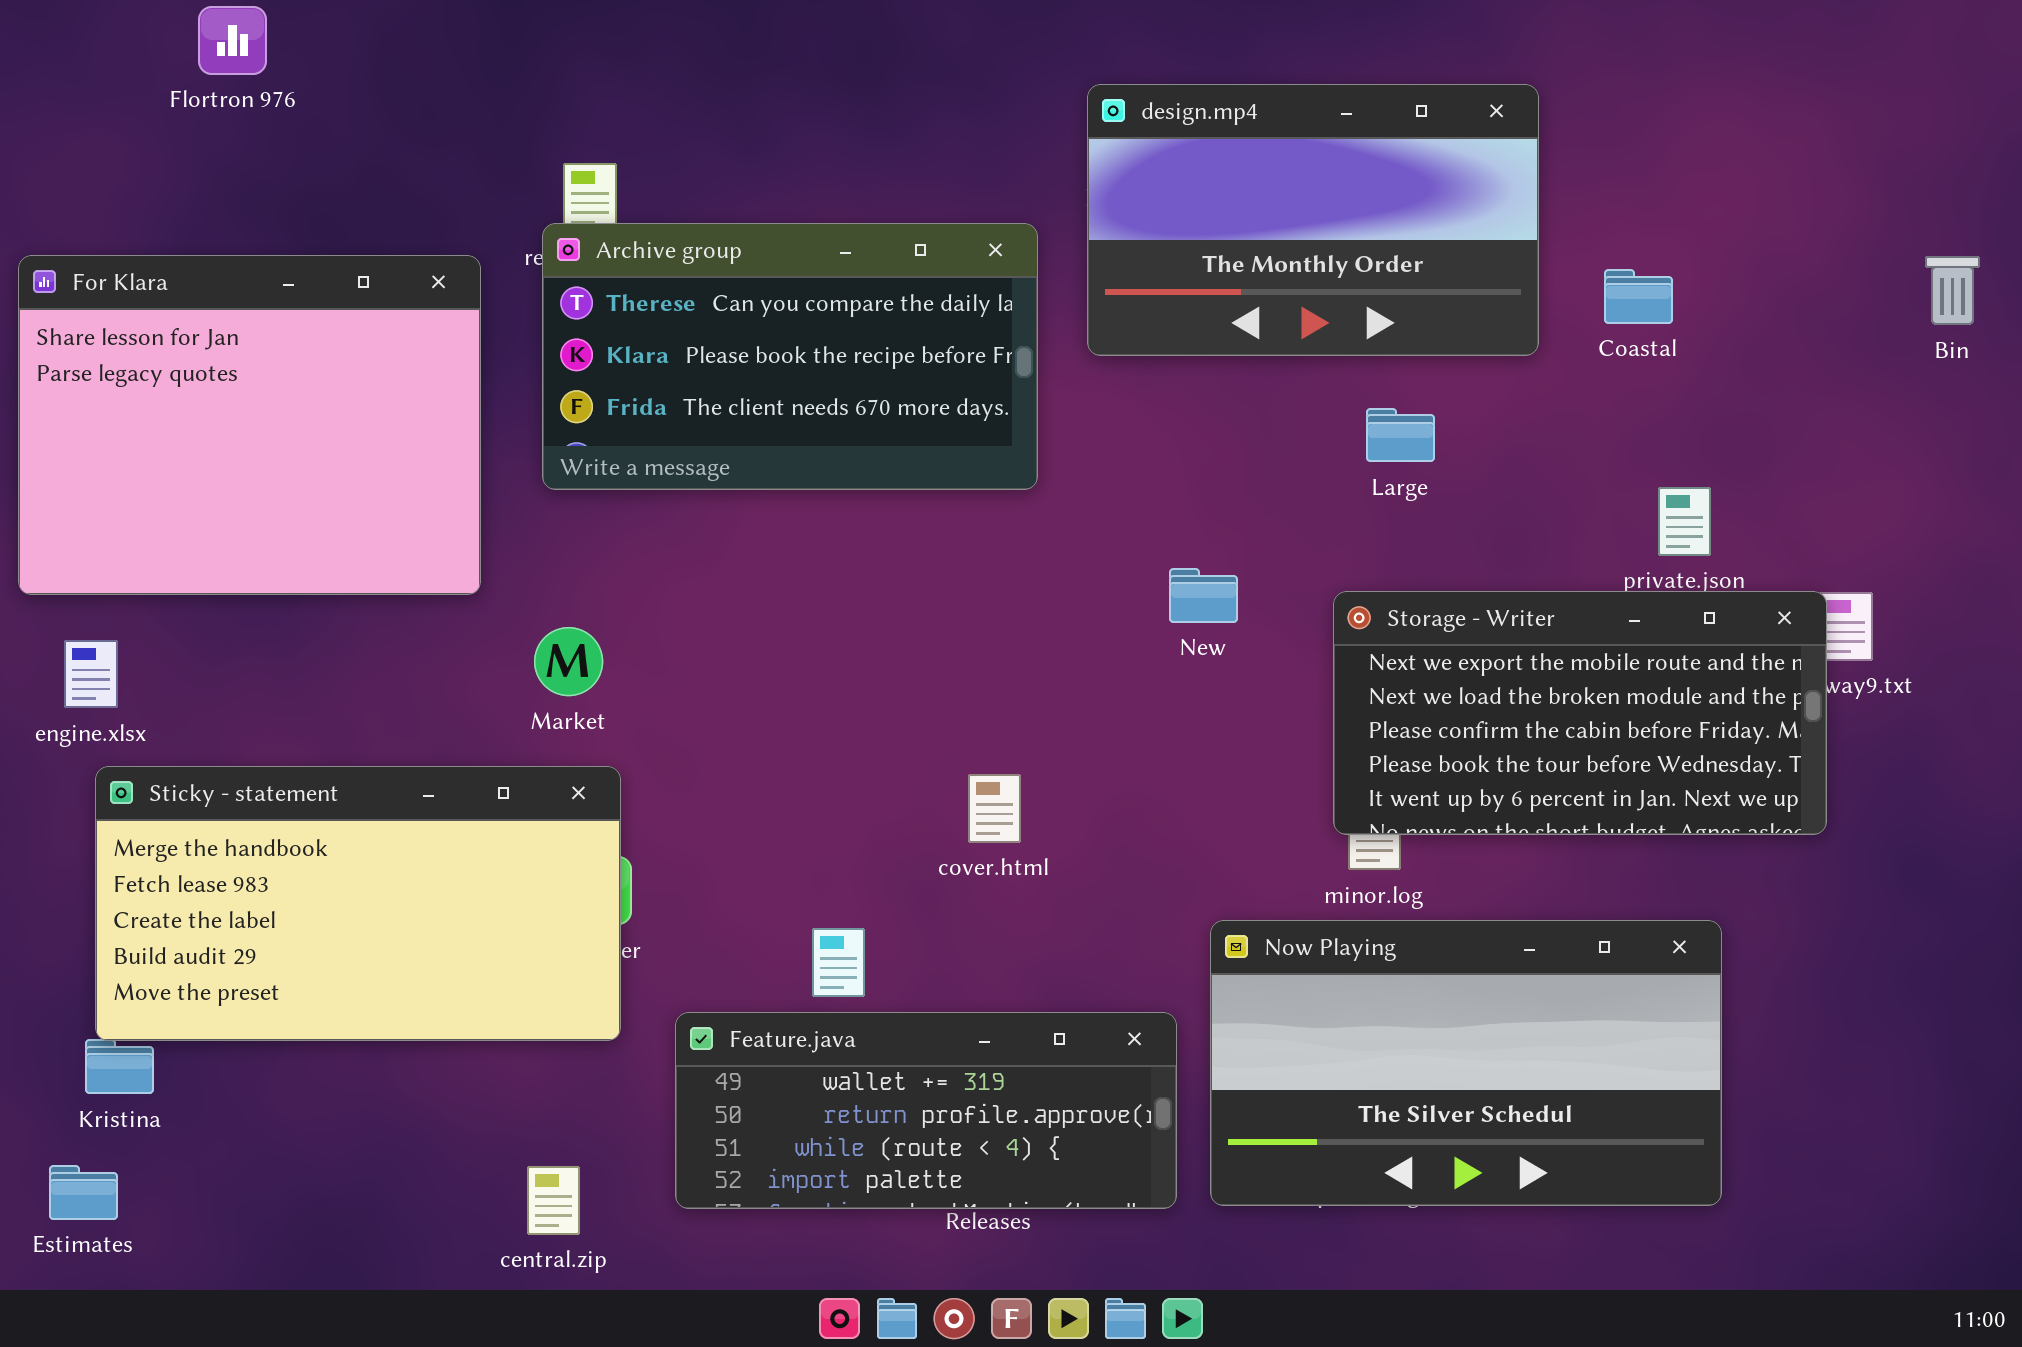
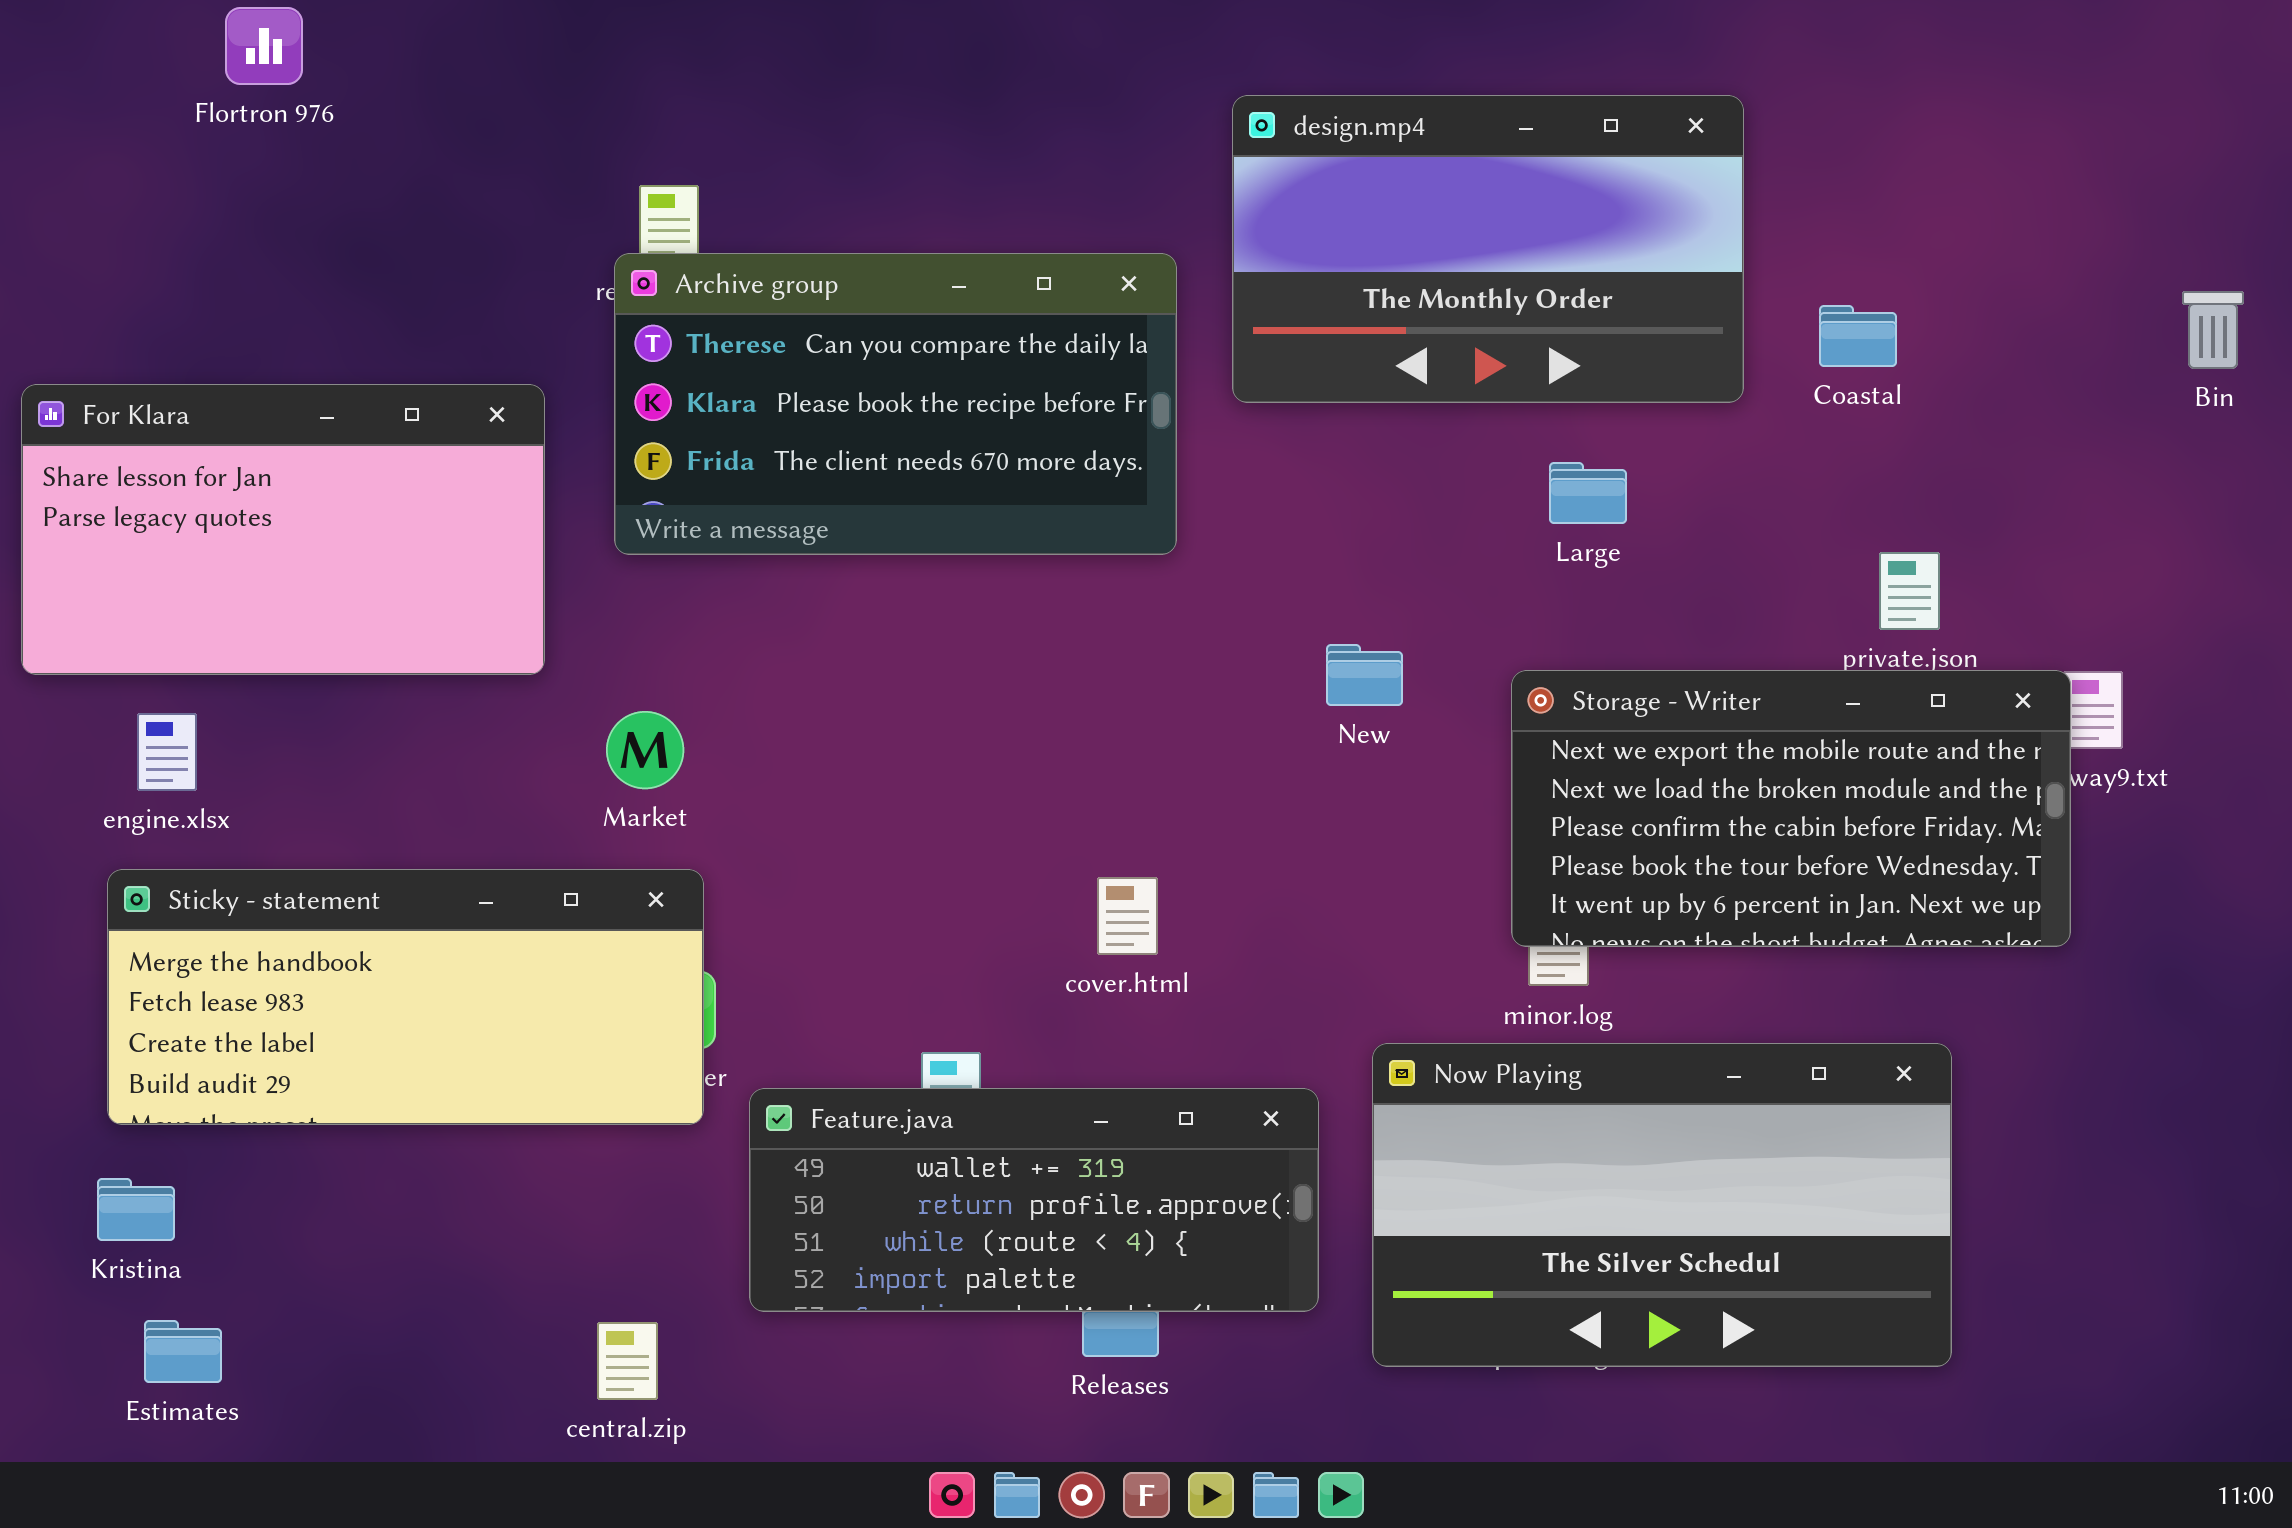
For Klara: [18,255,481,595] -> [21,384,545,675], resized
engine.xlsx: [64,640,118,708] -> [137,713,197,791], moved
Sticky - statement: [95,766,621,1041] -> [107,869,704,1125], resized
Feature.java: [675,1012,1177,1209] -> [749,1088,1319,1312], moved
Estimates: [49,1165,118,1220] -> [144,1320,222,1383], moved

